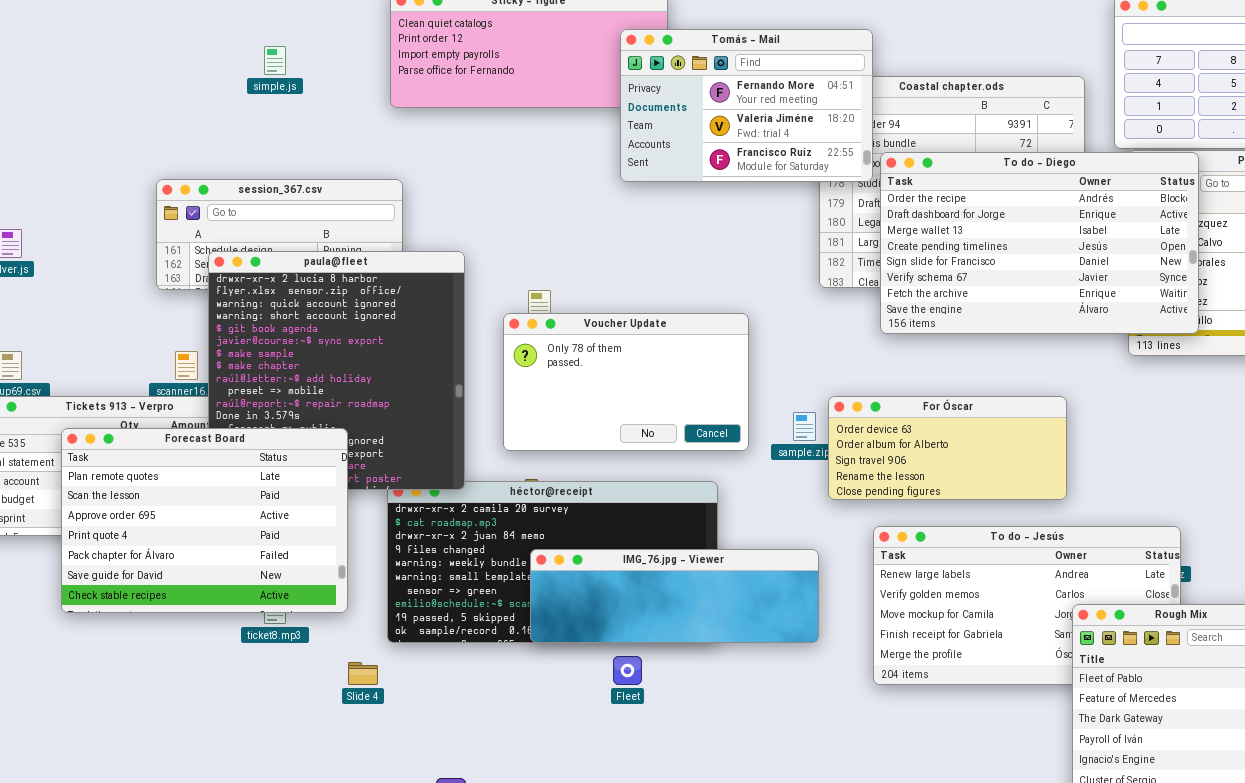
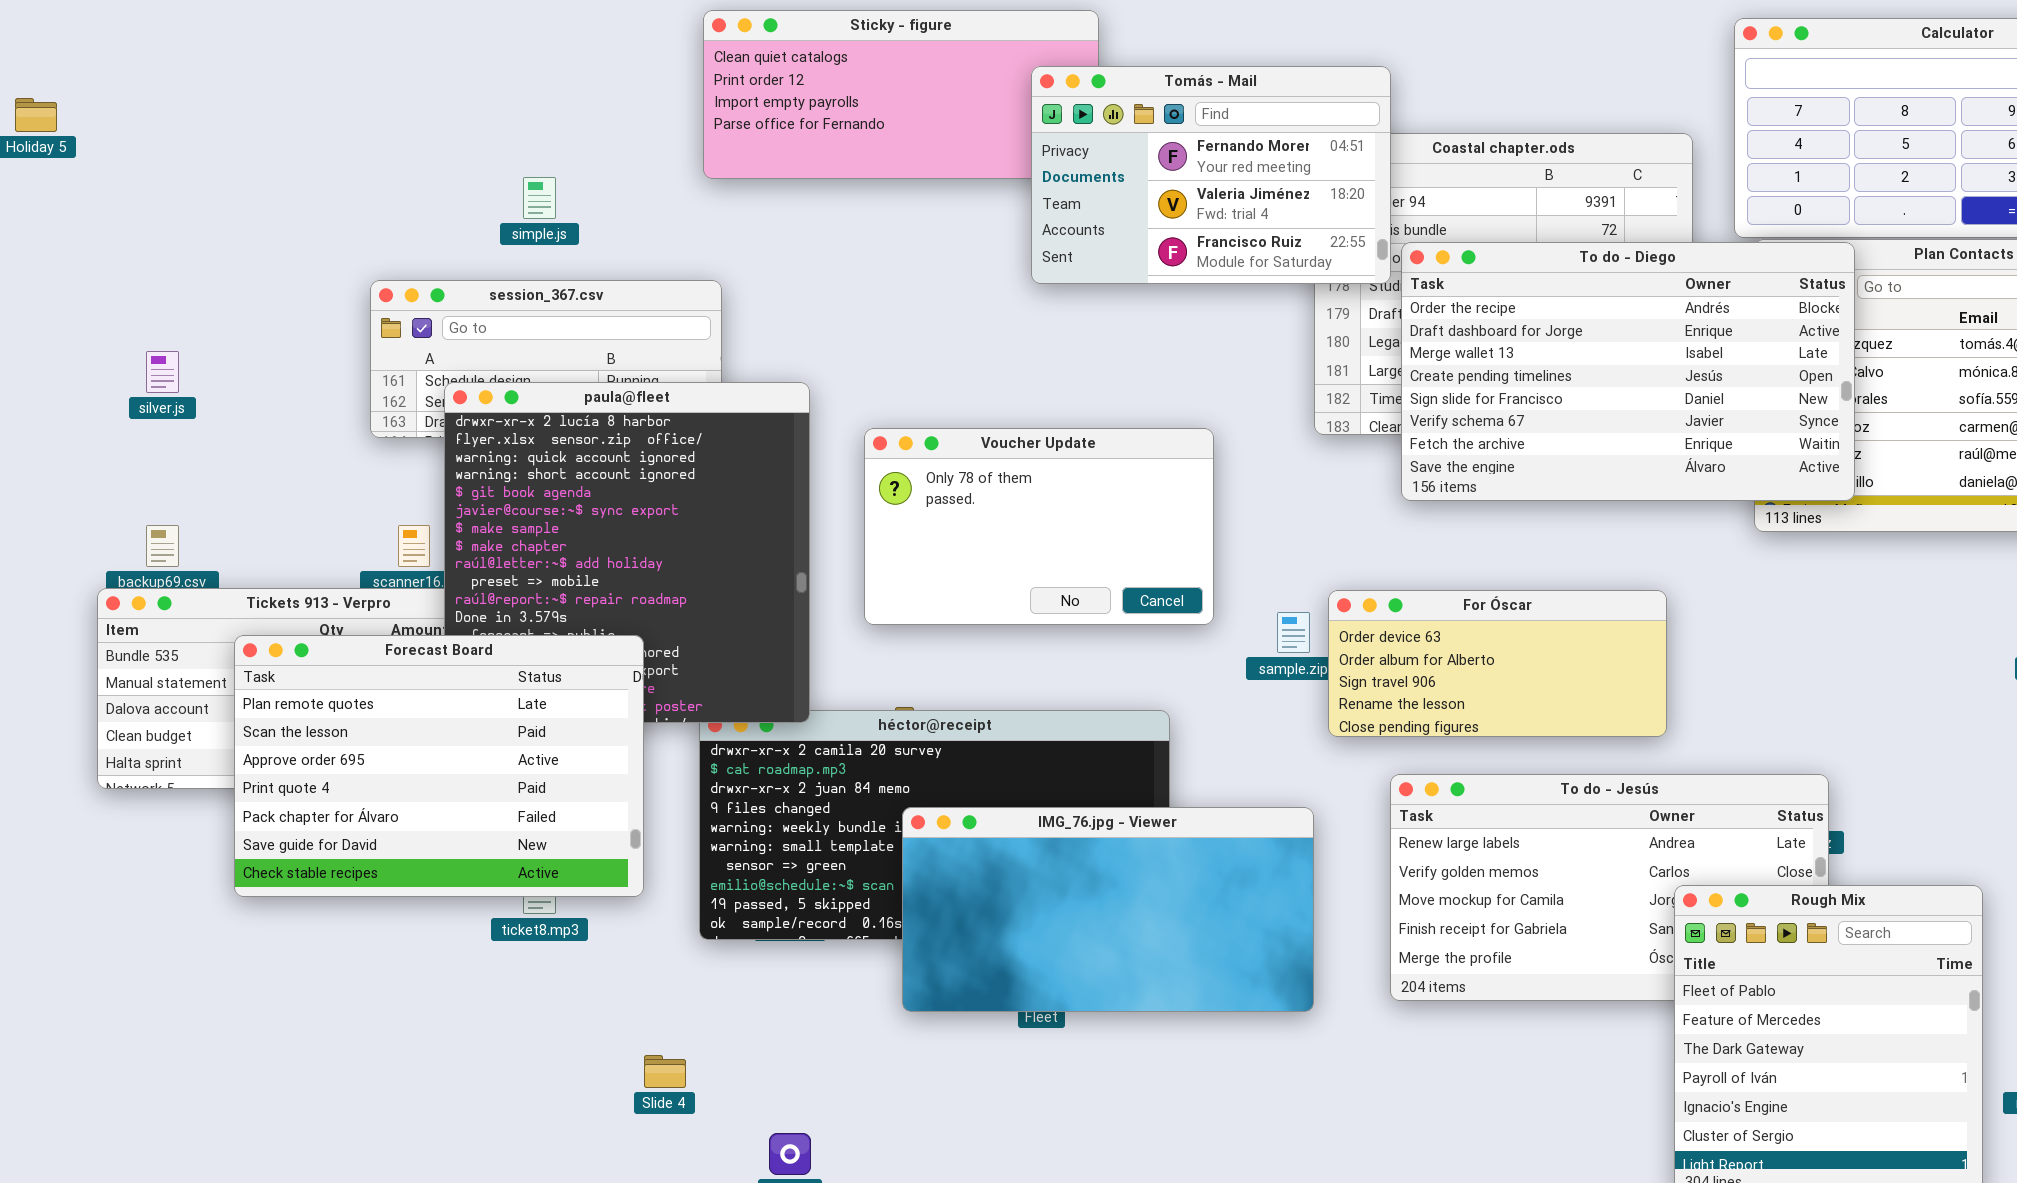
simple.js: [264,46,286,75] -> [523,177,556,219], moved
Voucher Update: [503,313,749,451] -> [864,428,1214,625], moved
IMG_76.jpg - Viewer: [530,549,819,643] -> [902,807,1314,1012], resized
Slide 4: [348,662,378,685] -> [644,1055,686,1088], moved

